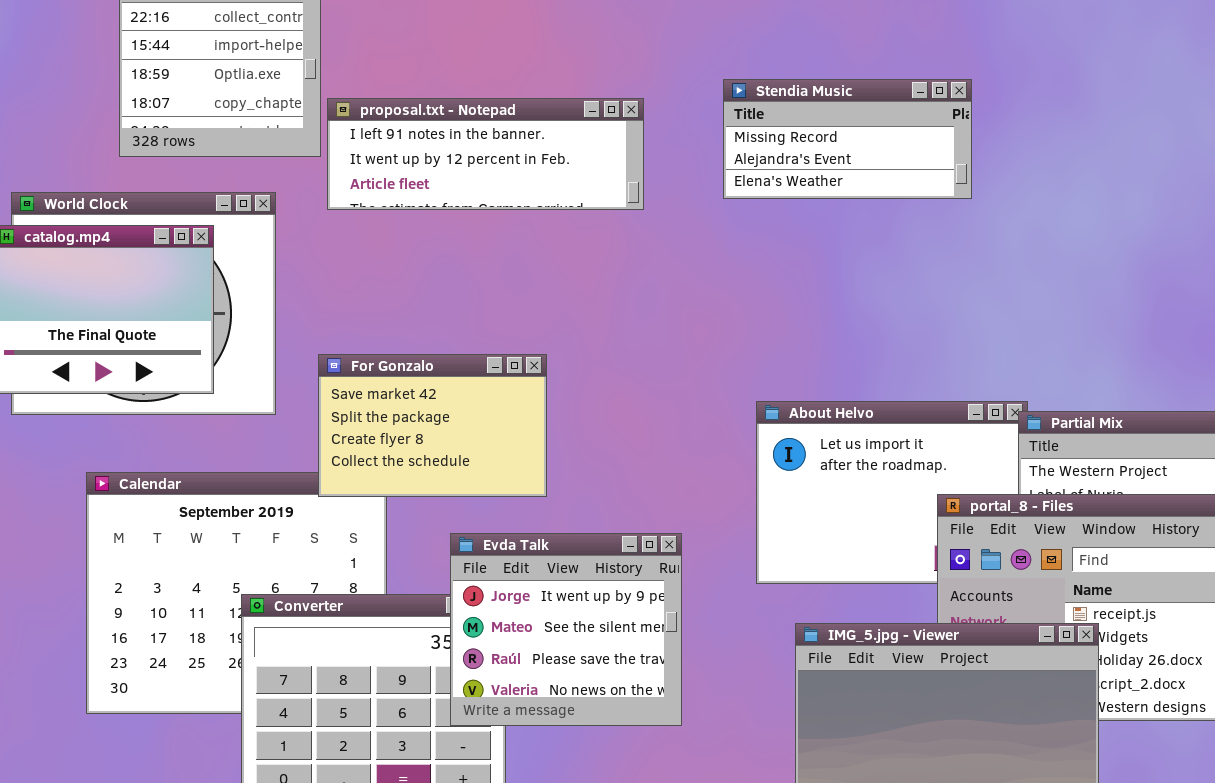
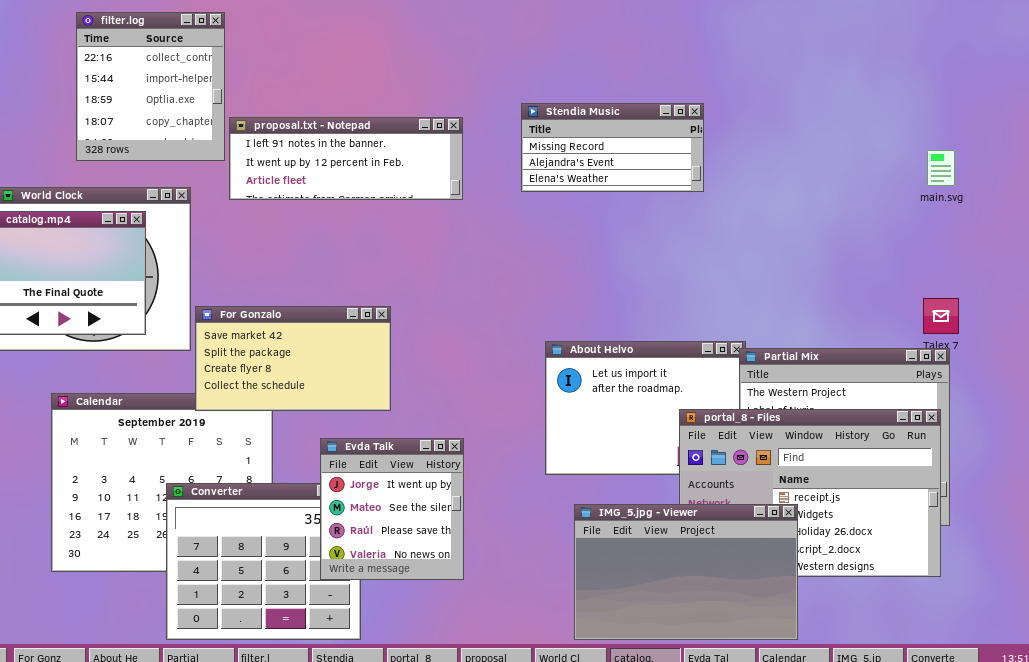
For Gonzalo: [318,354,547,497] -> [195,306,391,411], resized
Evda Talk: [450,533,682,726] -> [320,438,464,580], resized

